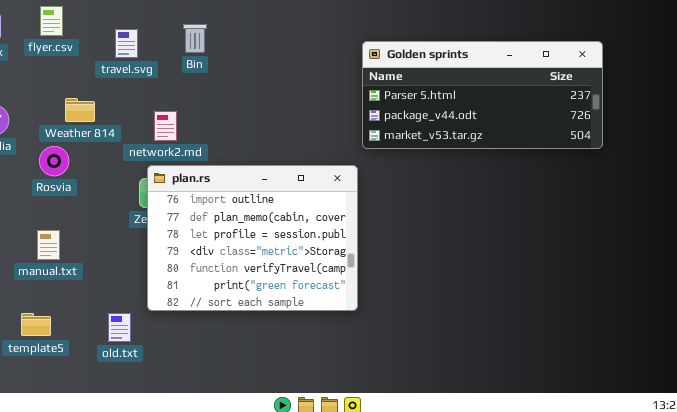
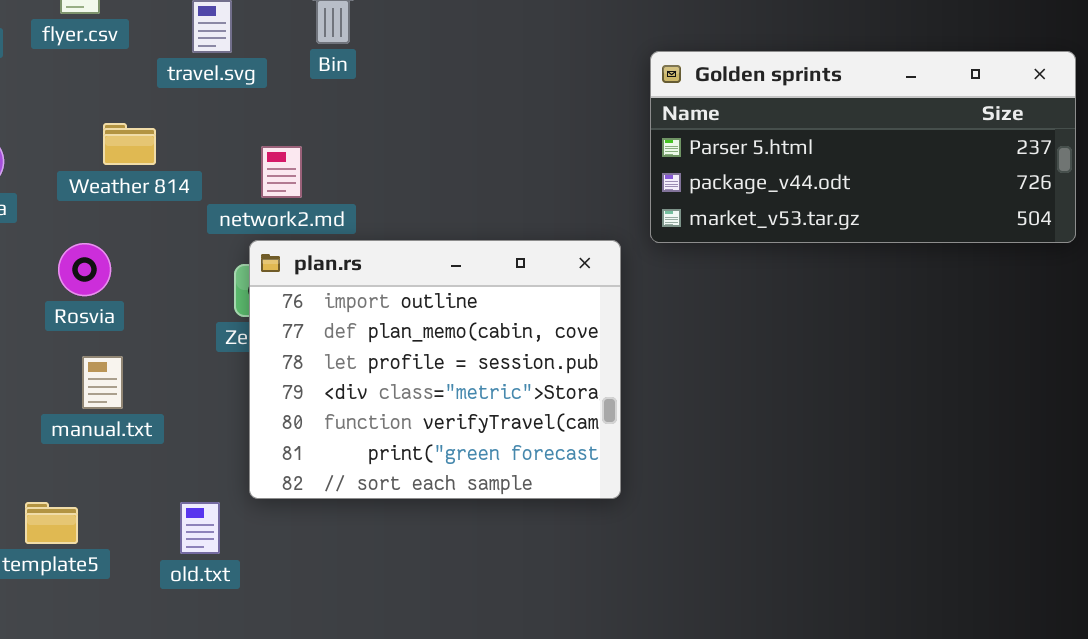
Golden sprints: [362,41,603,149] -> [650,51,1076,243], moved
Rosvia: [39,146,69,176] -> [58,243,111,296], moved
manual.txt: [37,230,60,260] -> [82,356,123,409], moved

